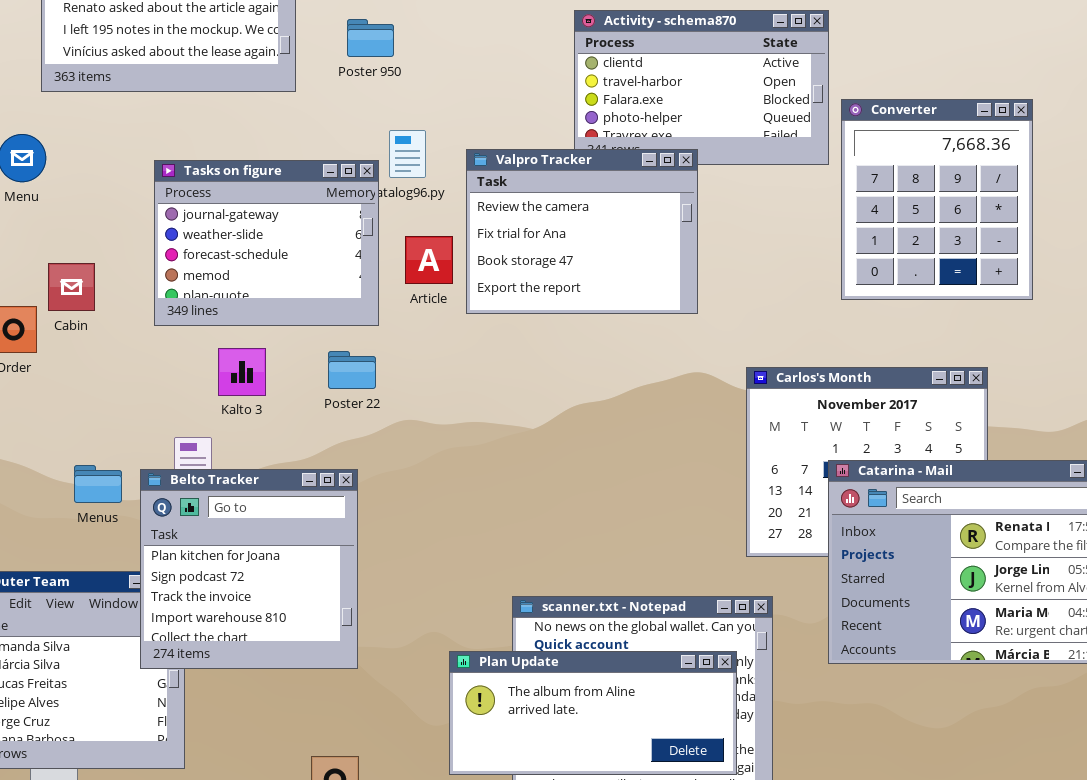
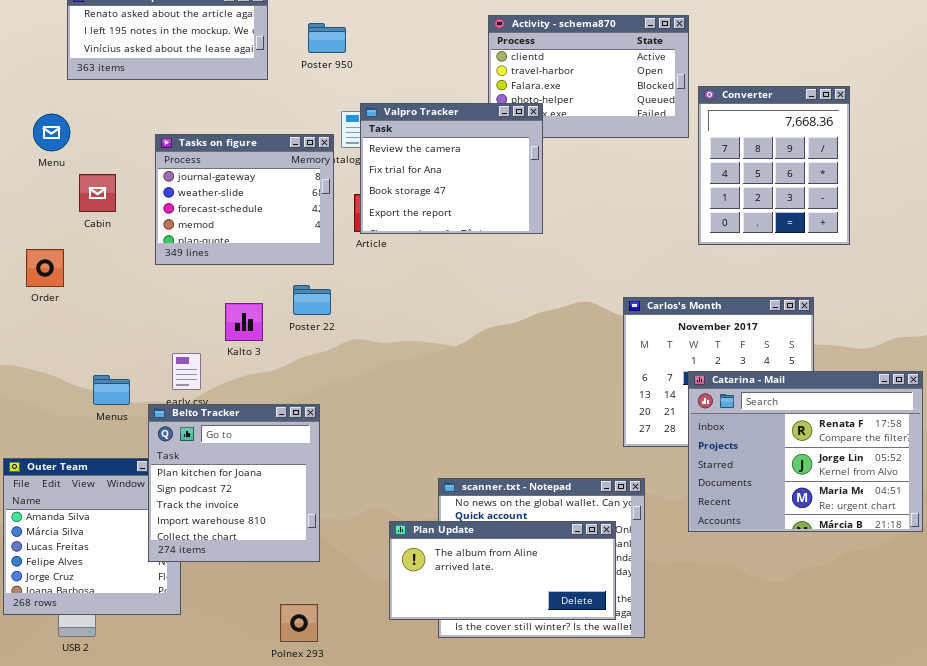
Valpro Tracker: [466,149,698,314] -> [360,103,543,234], moved
Cabin: [48,263,95,311] -> [79,174,116,212], moved
Kalto 3: [218,348,266,396] -> [225,303,263,341], moved
Belto Tracker: [140,469,358,669] -> [148,404,320,562], moved

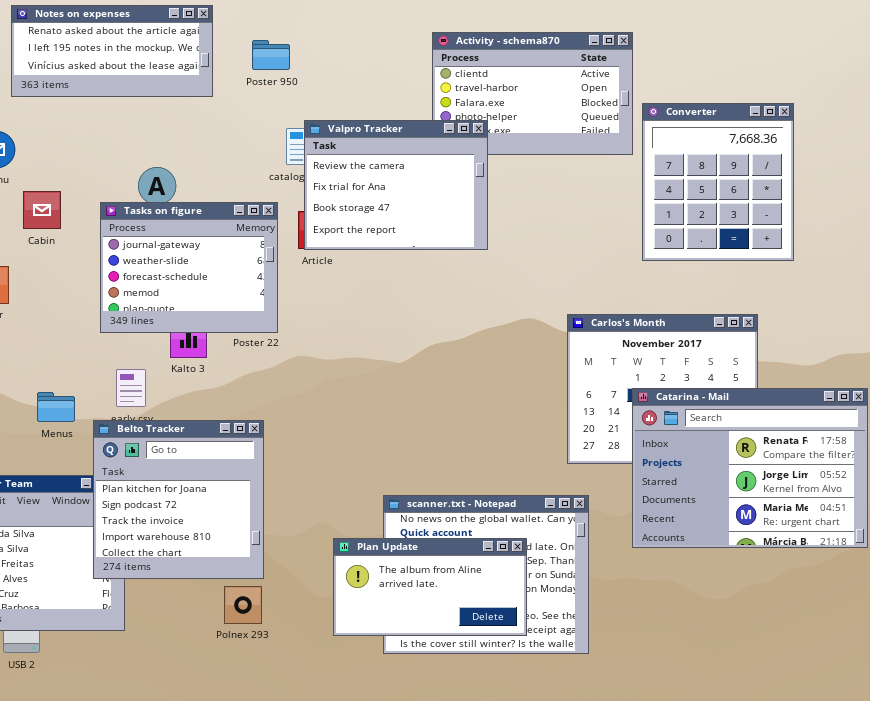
Tasks on figure: [155,134,334,265] -> [100,202,278,333], moved
Plan Update: [389,521,616,620] -> [333,538,527,636], resized
Polnex 293: [280,604,318,642] -> [224,586,262,624], moved

